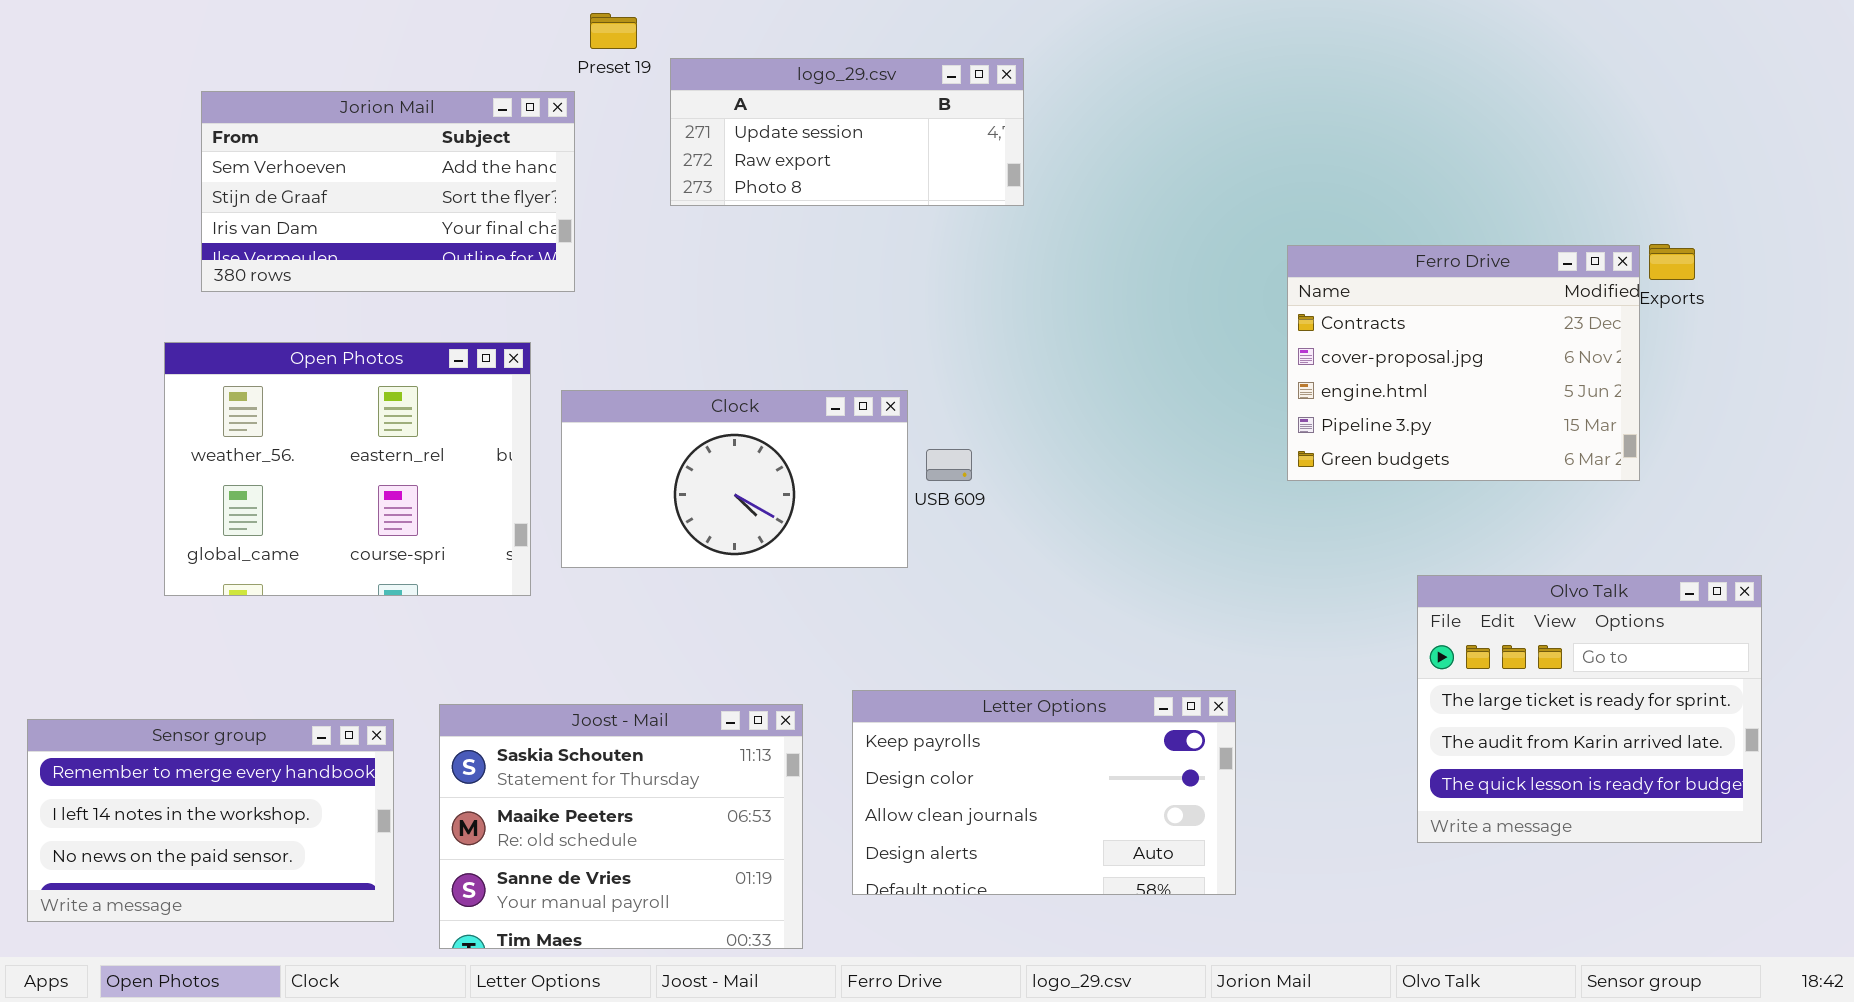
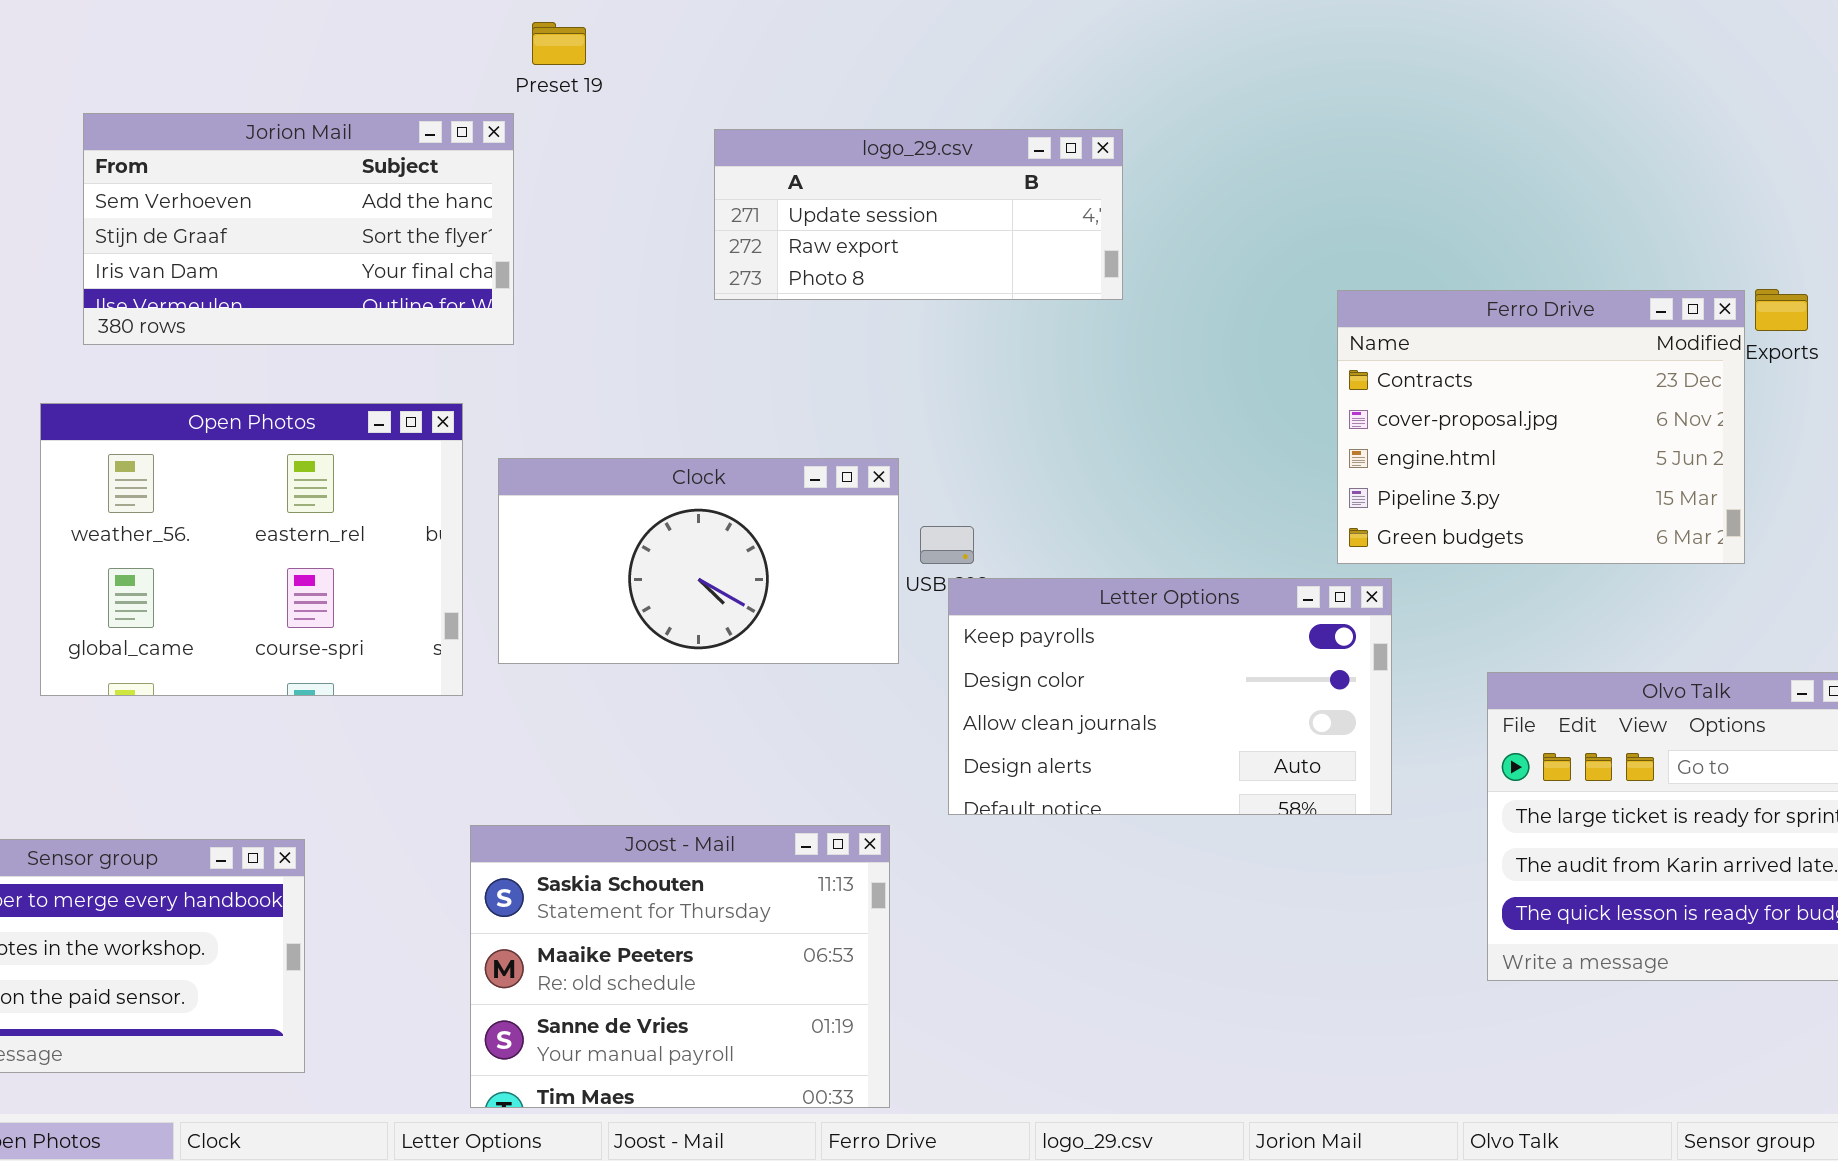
logo_29.csv: [670,58,1024,206] -> [714,129,1123,300], moved
Letter Options: [852,690,1236,895] -> [948,578,1392,815], moved
Joost - Mail: [439,704,803,949] -> [470,825,890,1108], moved

